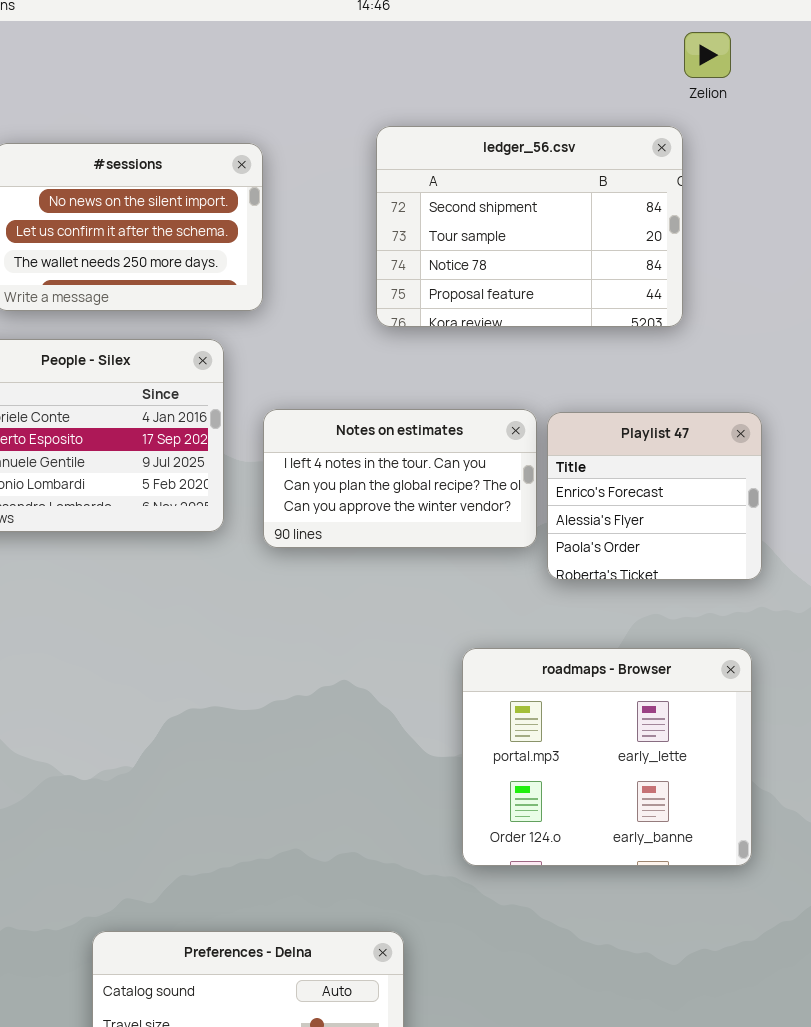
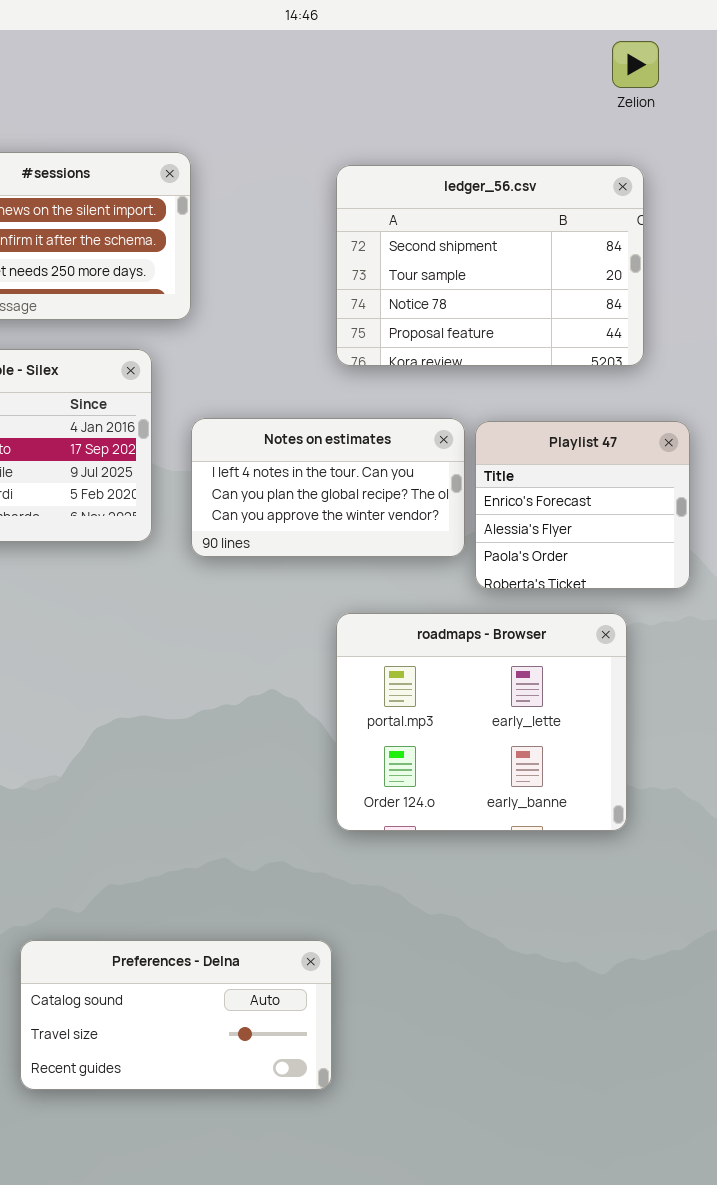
ledger_56.csv: [376,126,683,327] -> [336,165,644,366], moved
roadmaps - Browser: [462,648,752,866] -> [336,613,627,831], moved

